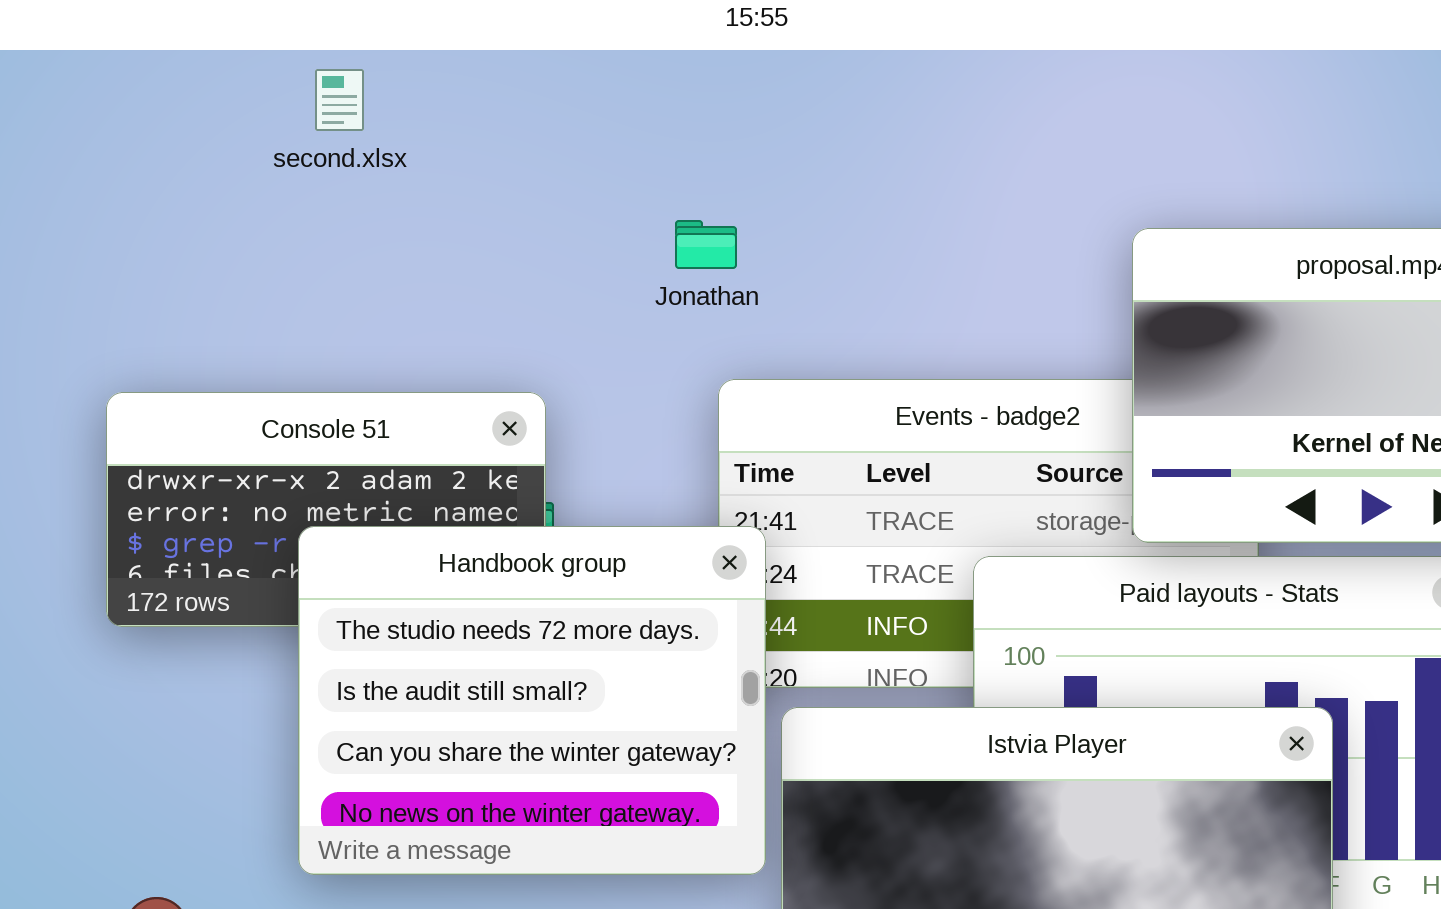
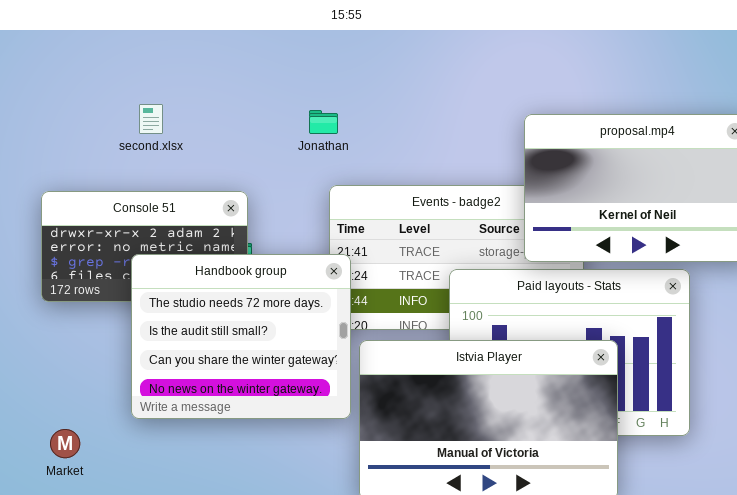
second.xlsx: [315,69,364,131] -> [139,104,163,134], moved

